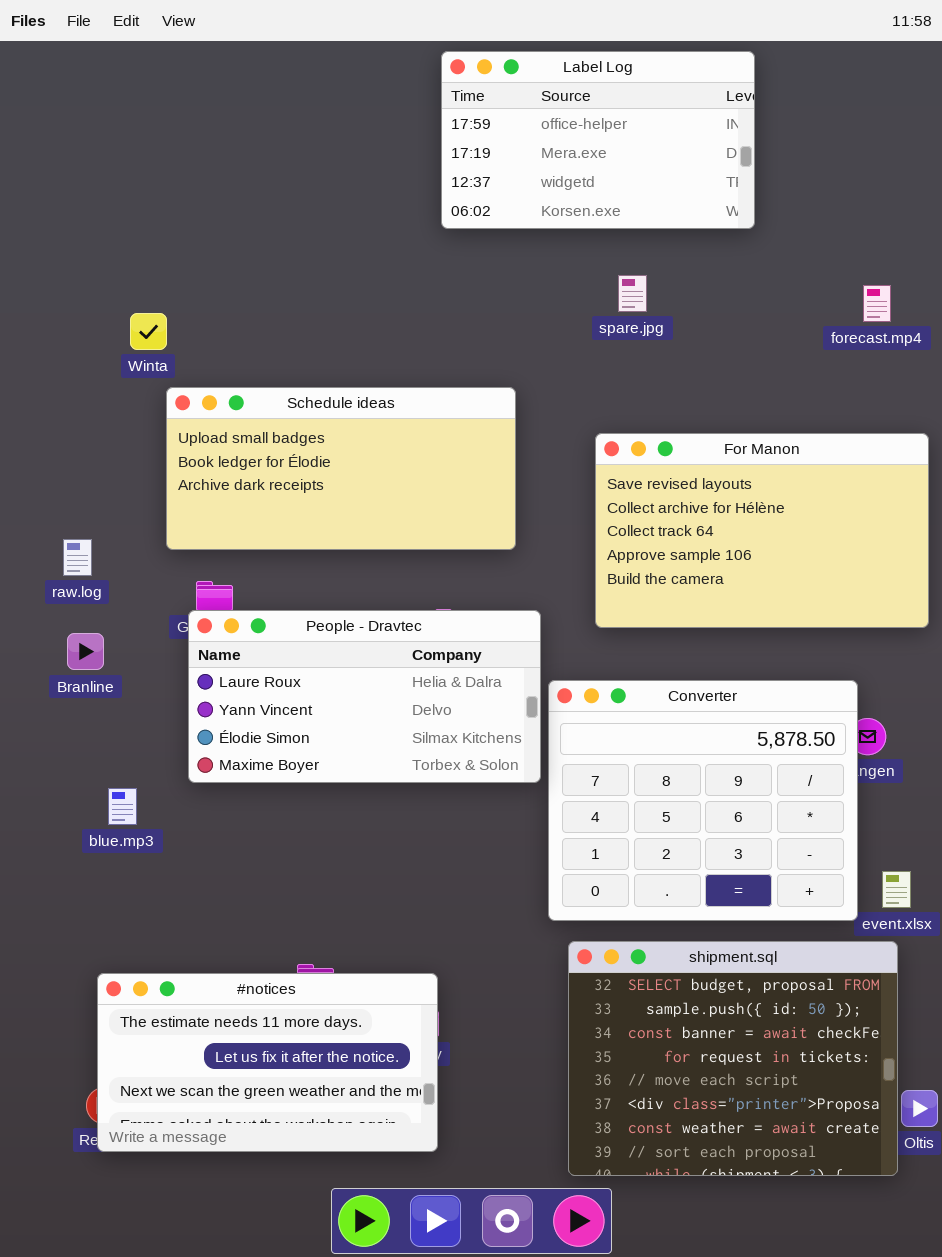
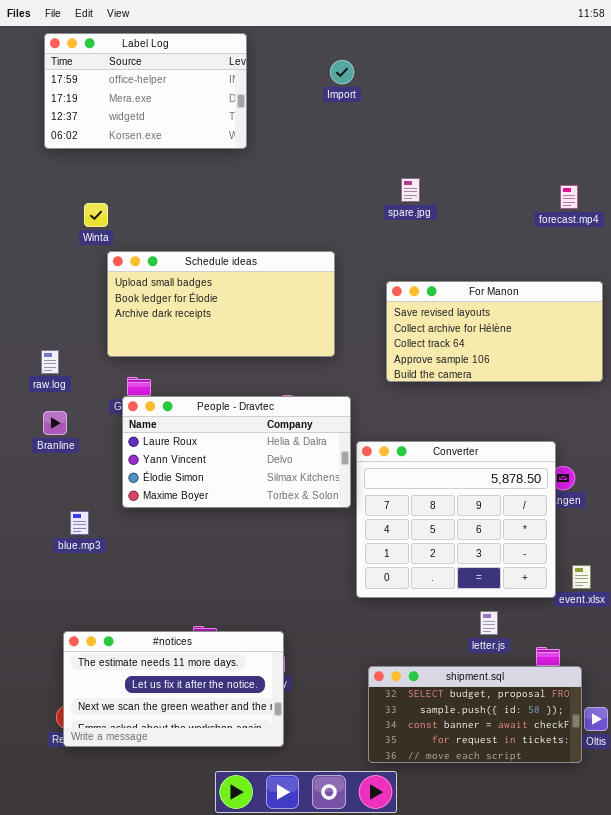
Label Log: [441,51,755,229] -> [44,33,247,149], moved
For Manon: [595,433,929,628] -> [386,281,603,382], resized
shipment.sql: [568,941,898,1176] -> [368,666,582,763], resized

